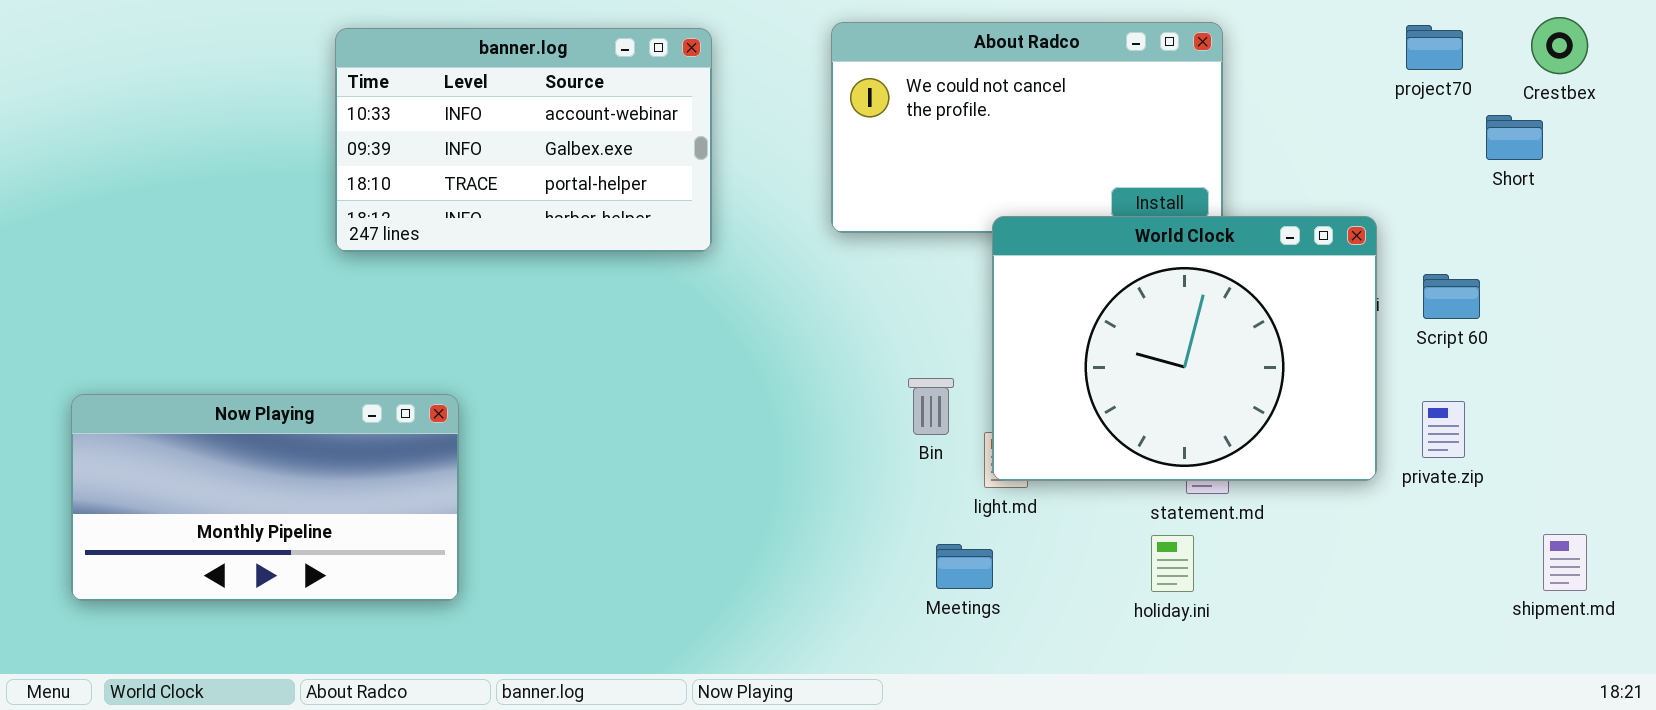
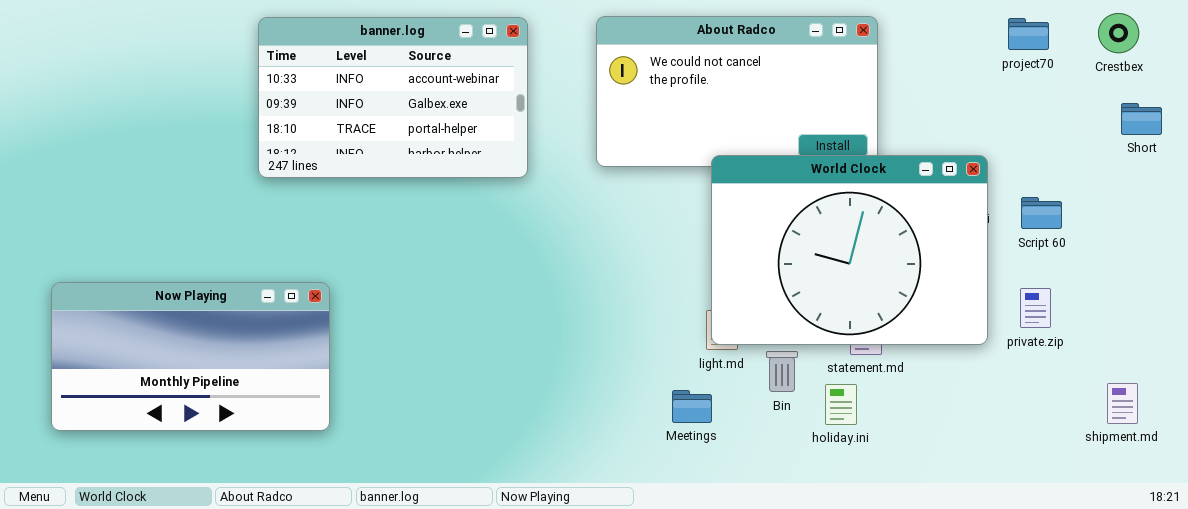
banner.log: [335,28,712,252] -> [258,17,528,178], moved
Short: [1486,115,1543,160] -> [1121,103,1162,135], moved
Bin: [908,378,954,435] -> [766,351,798,392], moved

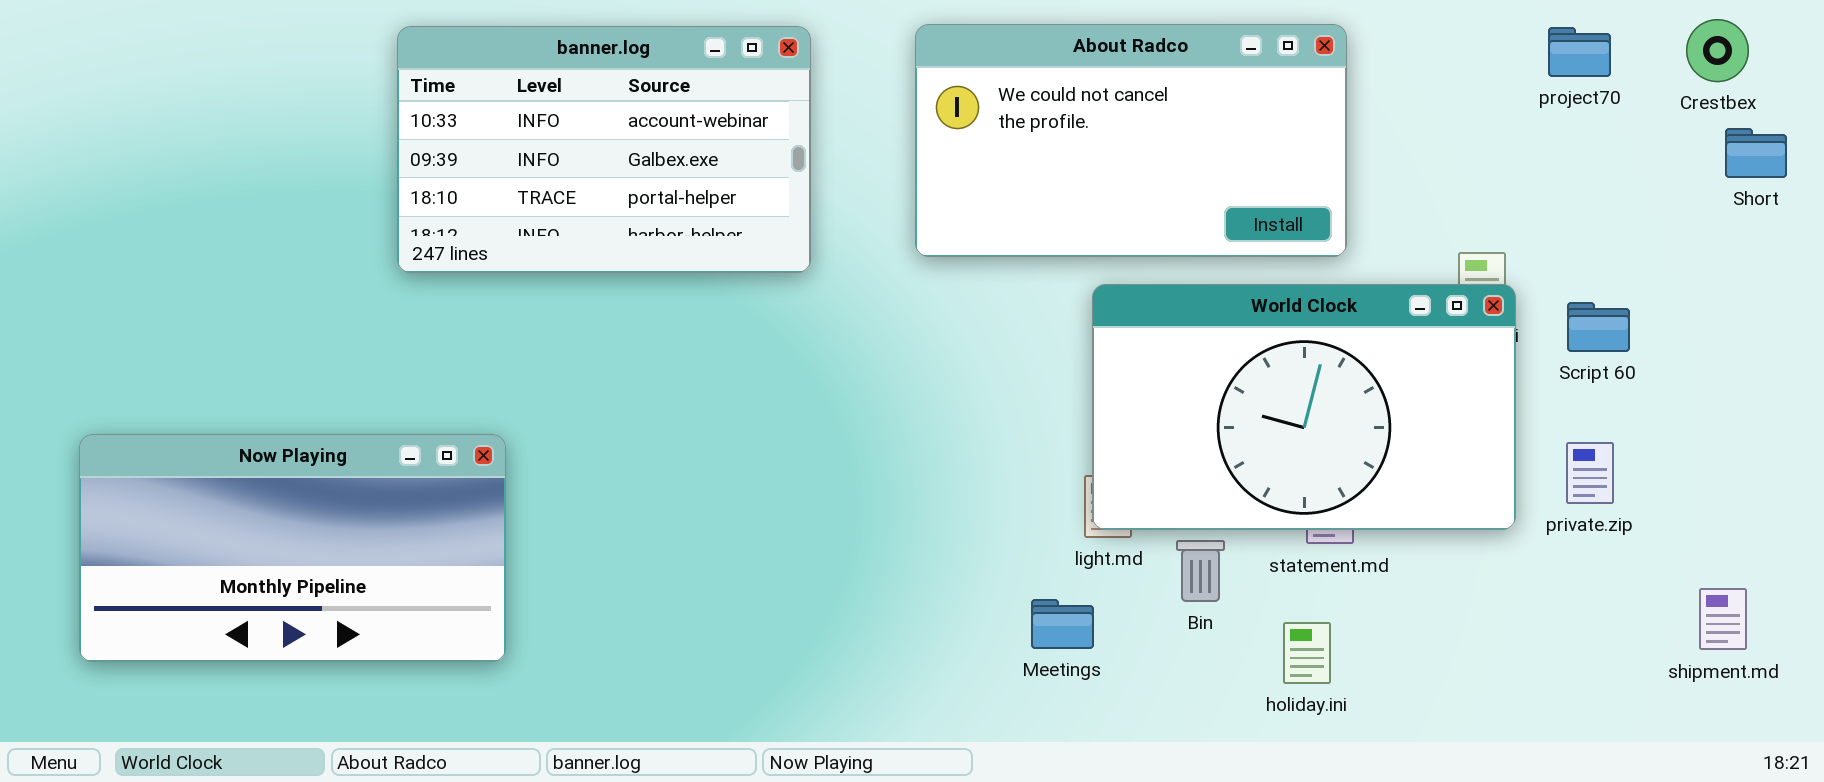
Short: [1121,103,1162,135] -> [1725,128,1787,178], moved
World Clock: [711,155,988,345] -> [1092,284,1516,530], resized
holiday.ini: [825,384,857,425] -> [1283,622,1331,684], moved

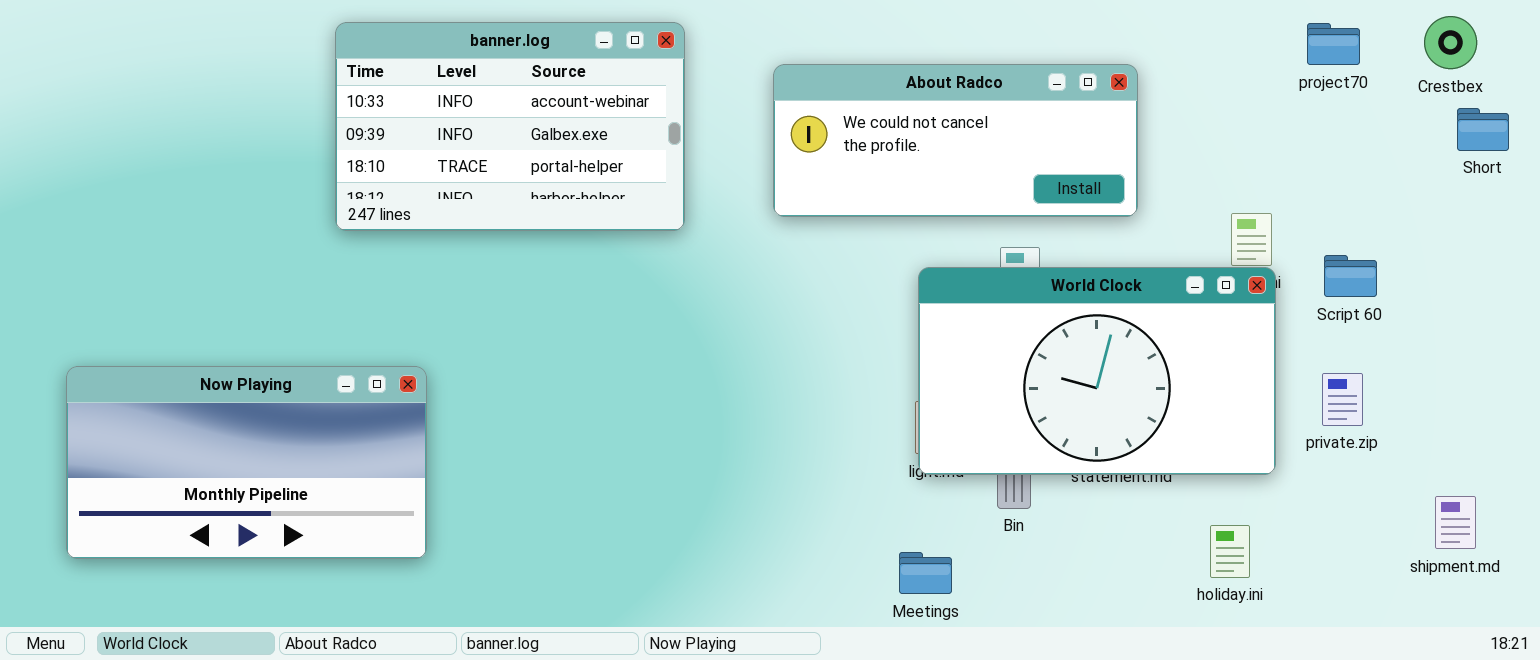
About Radco: [915,24,1347,257] -> [773,64,1138,217], resized
World Clock: [1092,284,1516,530] -> [918,267,1276,475], moved
Meetings: [1031,599,1094,649] -> [899,552,952,594], moved
holiday.ini: [1283,622,1331,684] -> [1210,525,1250,578], moved

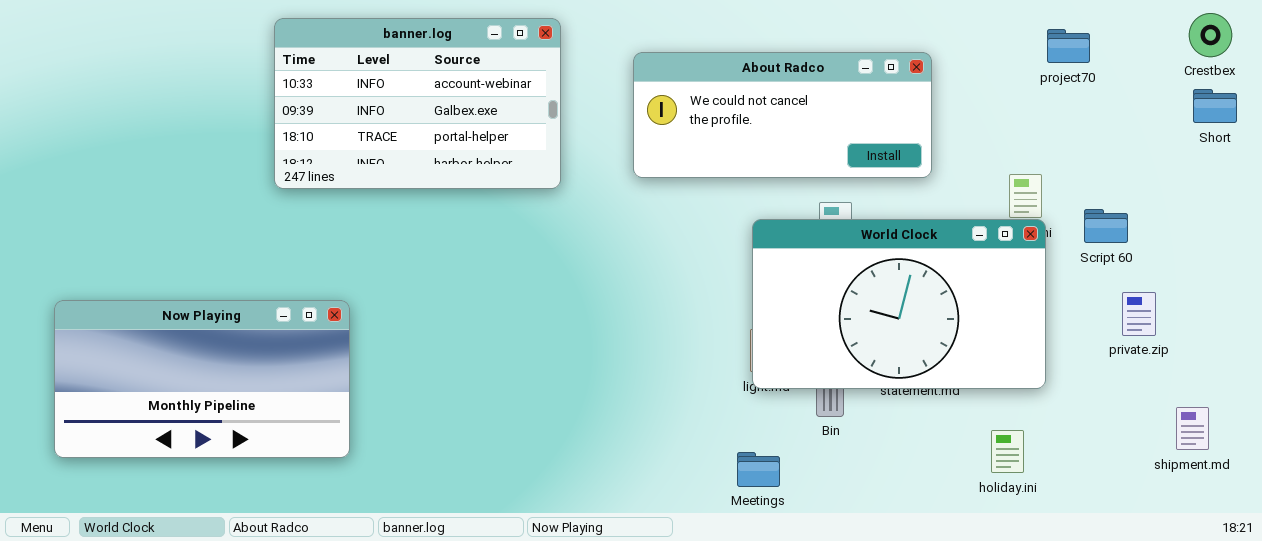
Crestbex: [1424,16,1477,69] -> [1189,13,1232,57], moved
project70: [1307,23,1360,65] -> [1047,29,1090,63], moved
private.zip: [1322,373,1363,426] -> [1122,292,1156,336], moved

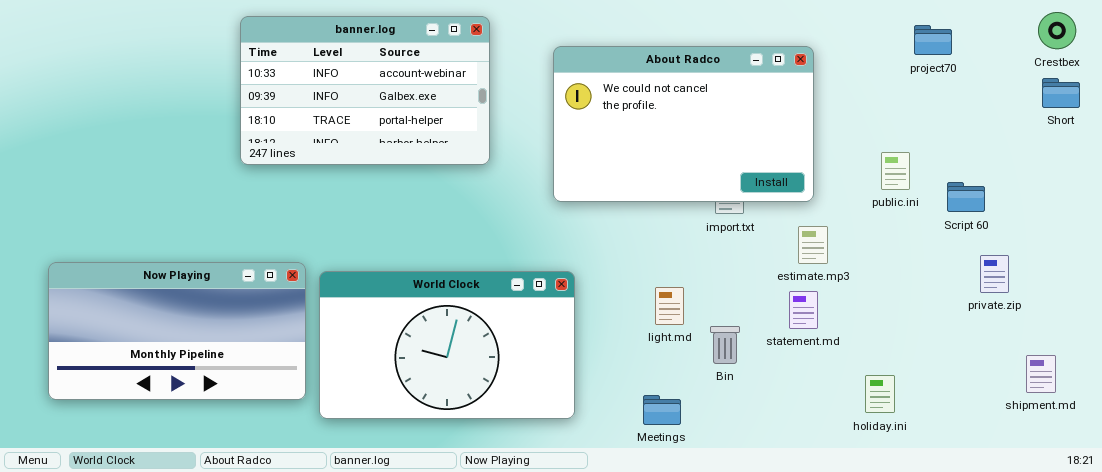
About Radco: [633,52,932,178] -> [553,46,814,202], resized
World Clock: [752,219,1046,389] -> [319,271,575,419], moved

